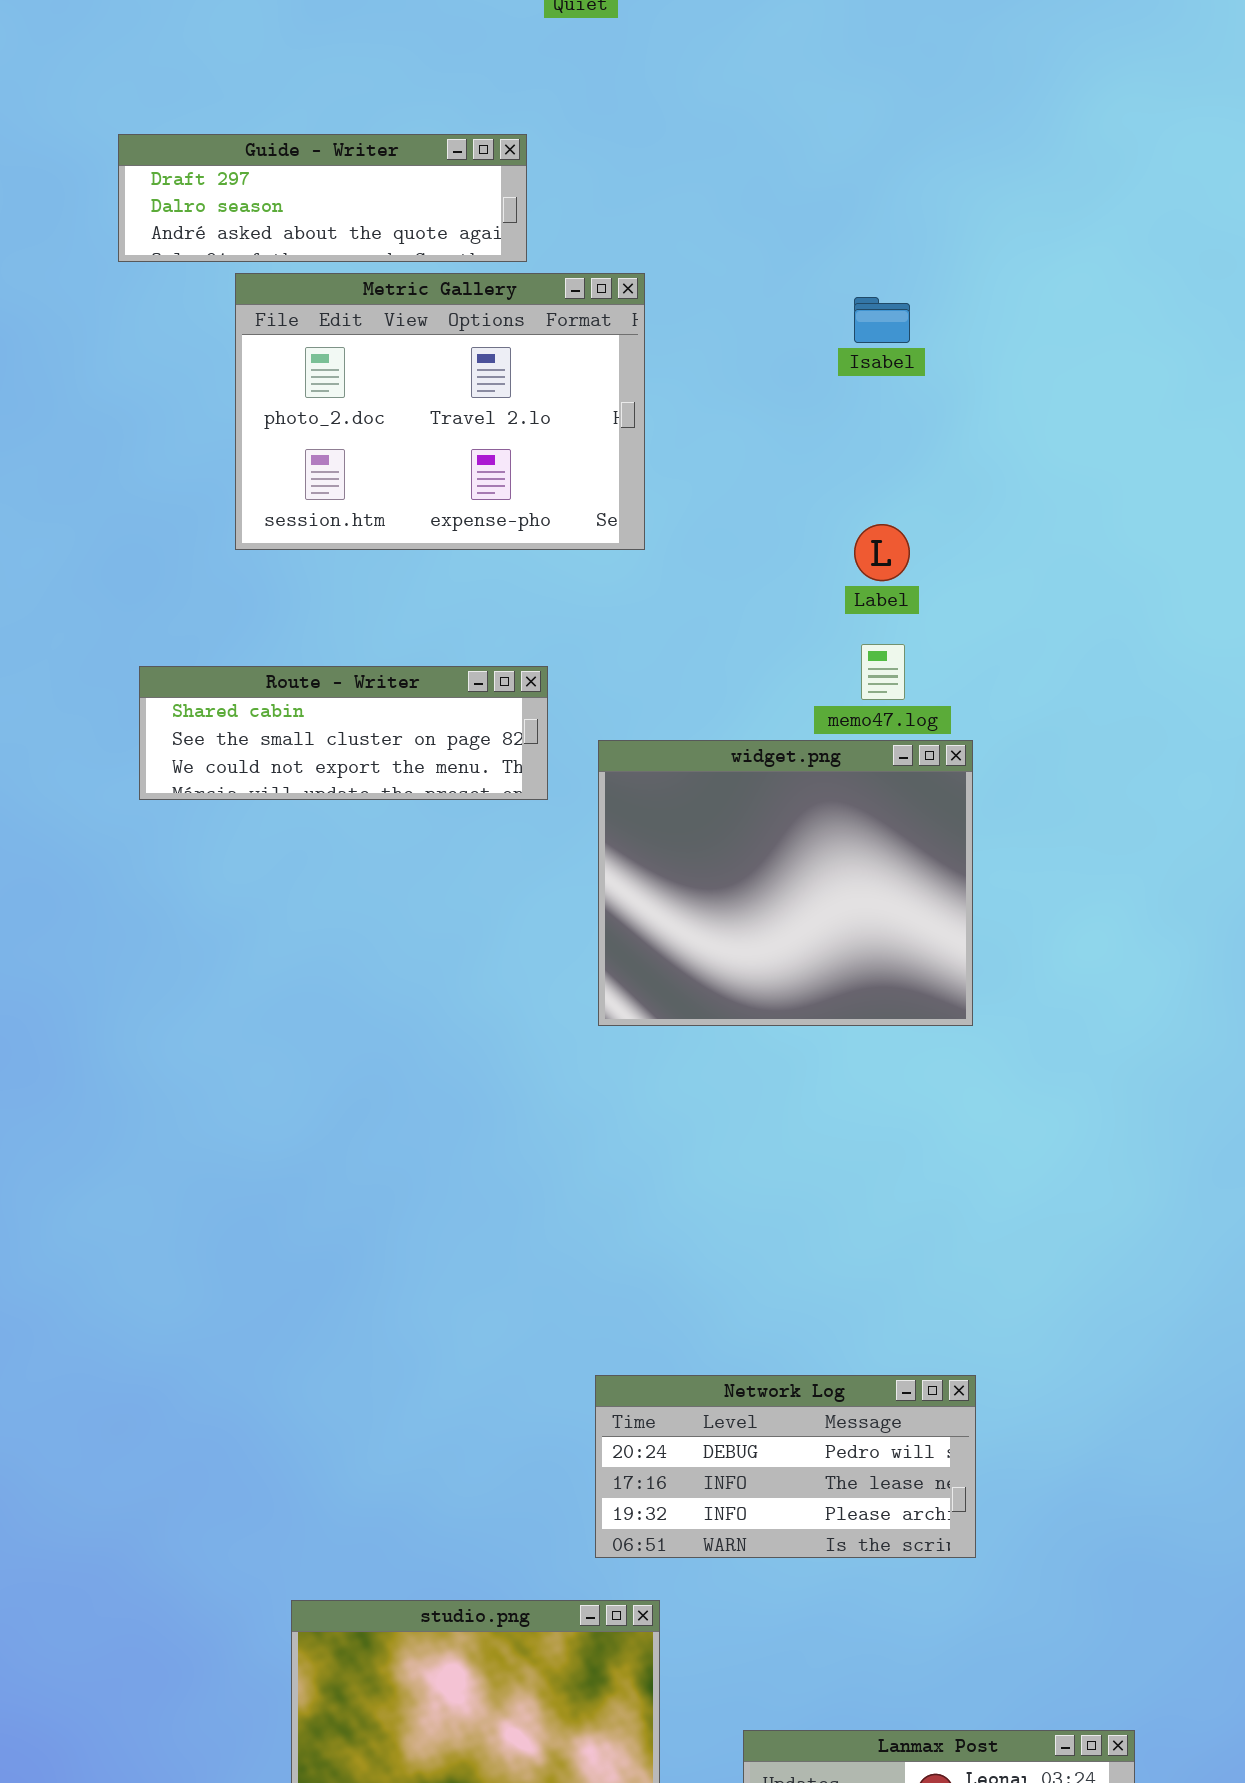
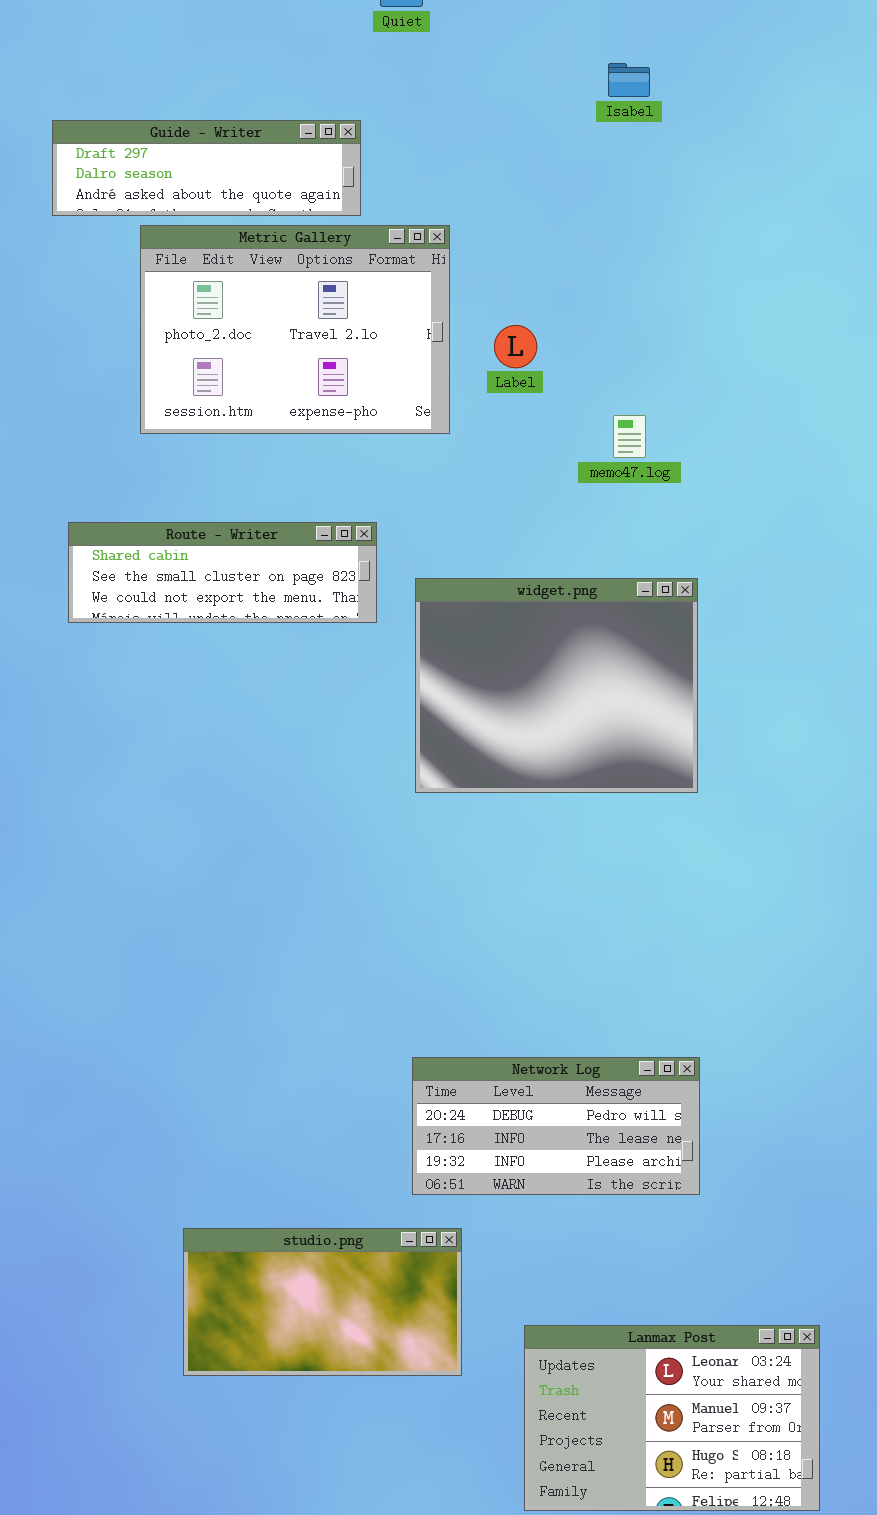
Isabel: [854,297,910,343] -> [608,63,650,97], moved
Label: [854,524,910,581] -> [494,325,537,368], moved
memo47.log: [861,644,905,700] -> [613,415,646,458], moved

